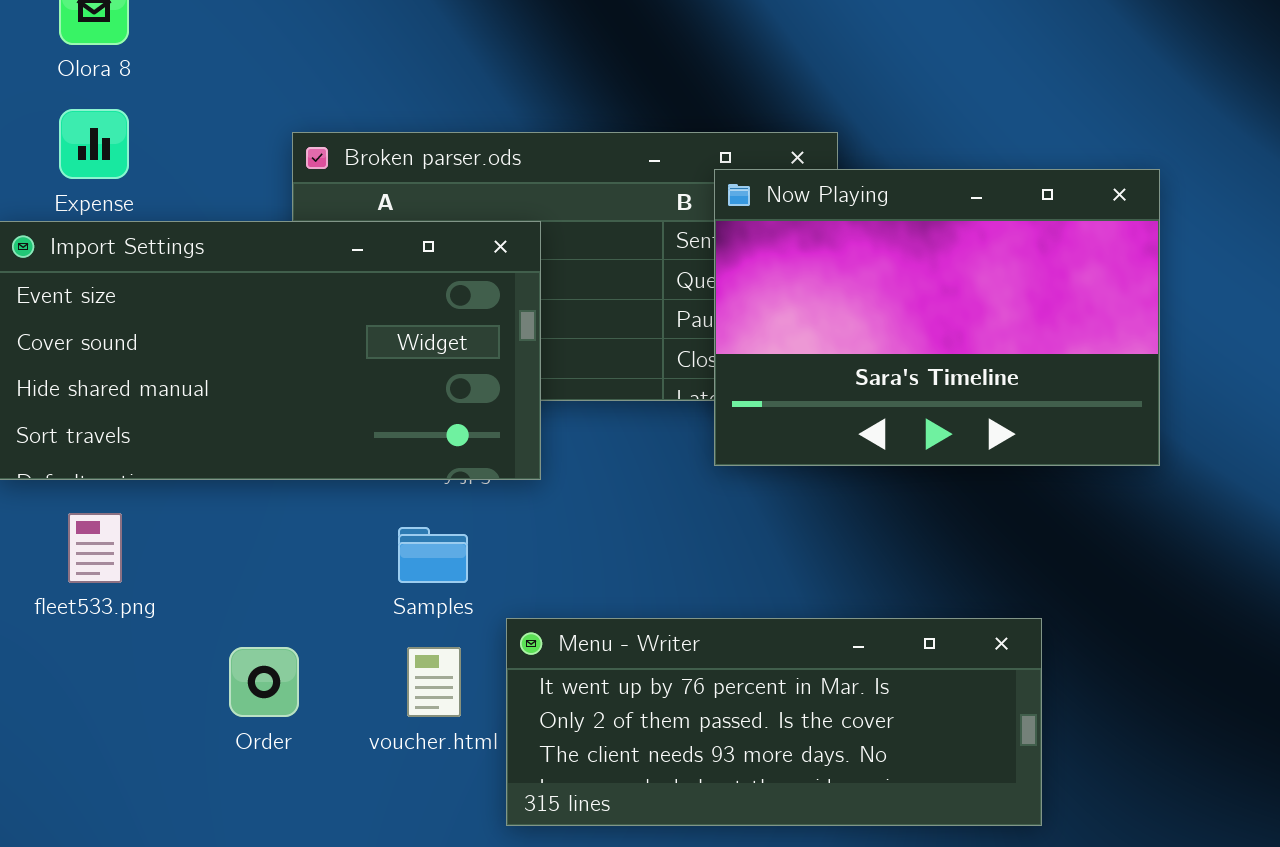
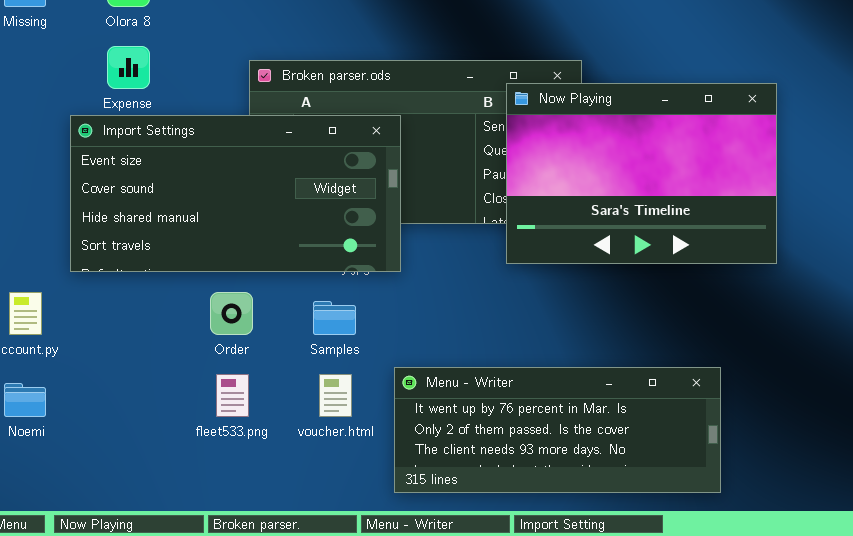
fleet533.png: [68,513,122,583] -> [216,374,249,417], moved
Menu - Writer: [506,618,1042,826] -> [394,367,721,493], moved
Order: [229,647,299,717] -> [210,292,253,335], moved

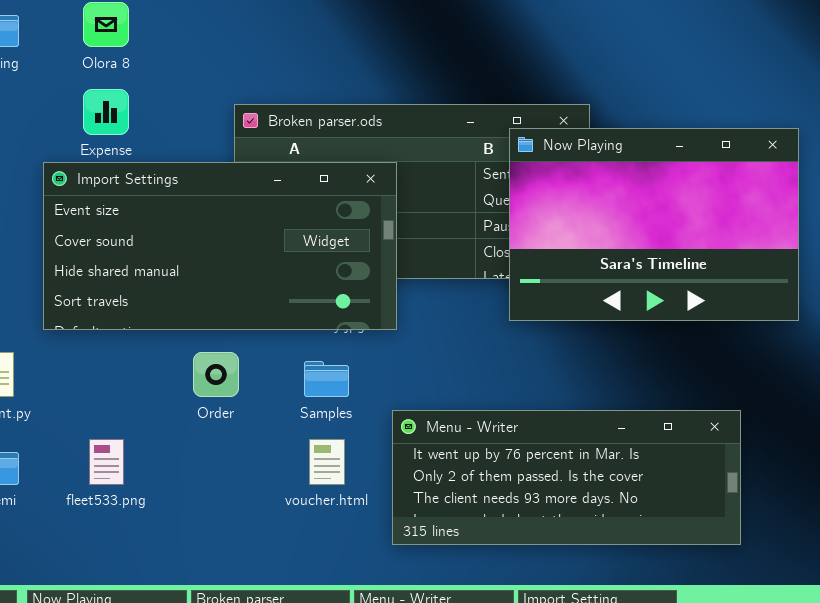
Menu - Writer: [394,367,721,493] -> [392,410,741,545], moved
fleet533.png: [216,374,249,417] -> [89,439,124,485], moved

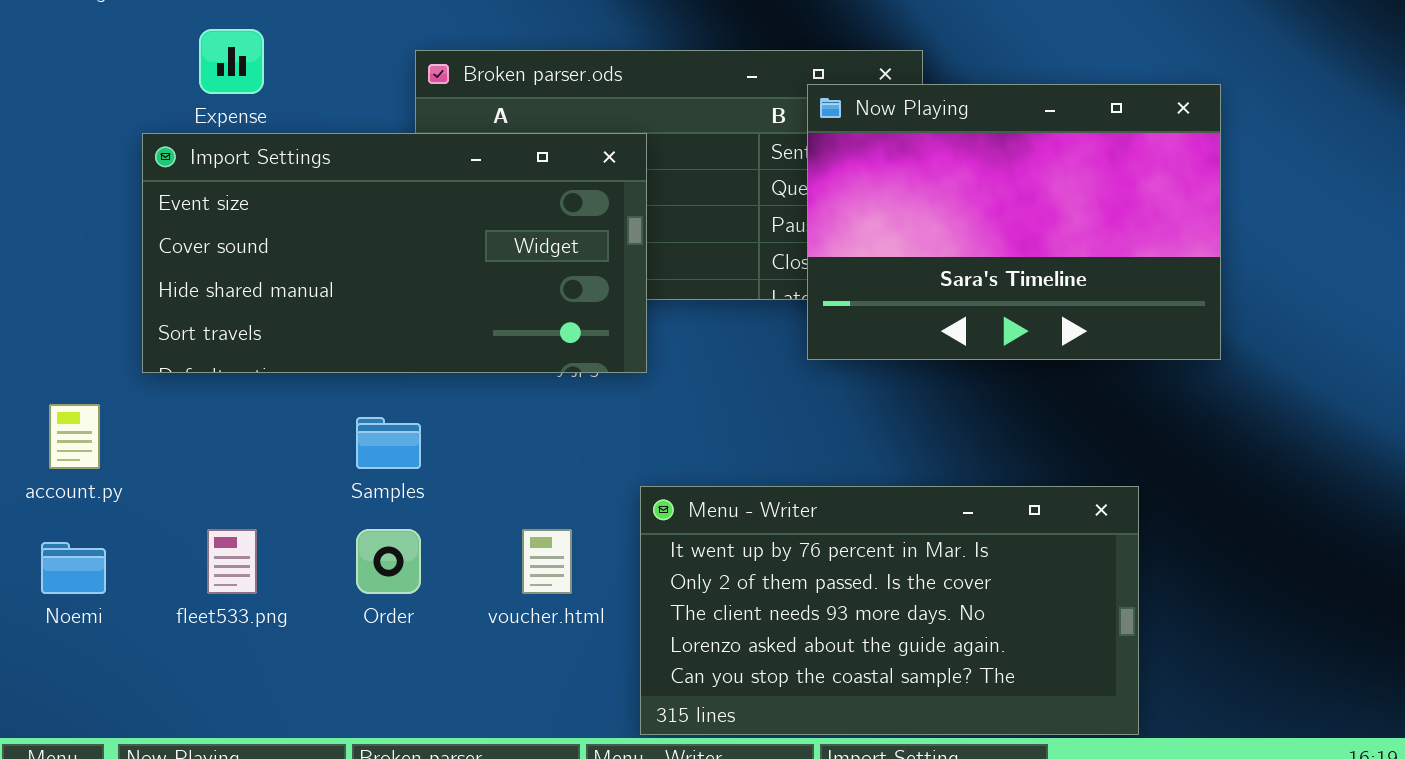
Order: [193,352,239,397] -> [356,529,421,594], moved
Samples: [304,361,349,397] -> [356,417,421,469], moved
Menu - Writer: [392,410,741,545] -> [640,486,1139,735], resized

